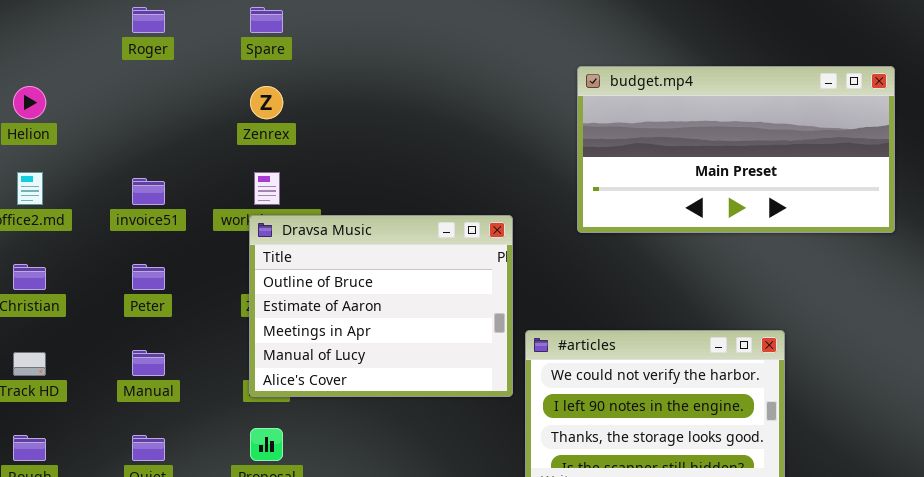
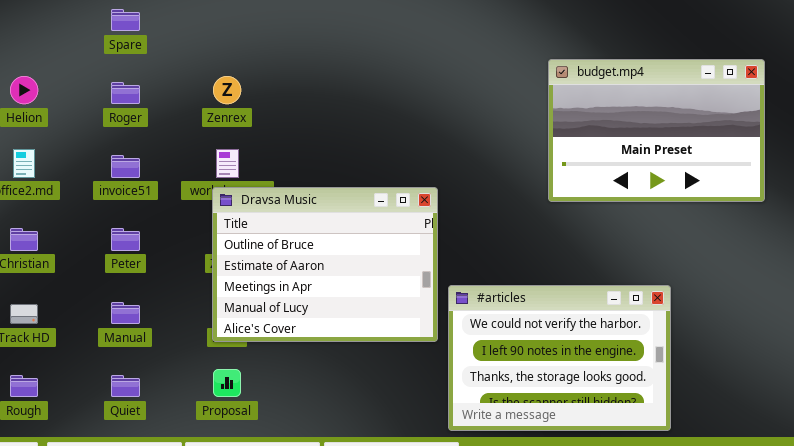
Roger: [132,7,165,33] -> [111,82,140,104], moved
Spare: [250,7,283,33] -> [111,9,140,31], moved
budget.mp4: [577,66,895,233] -> [548,59,765,202], resized

